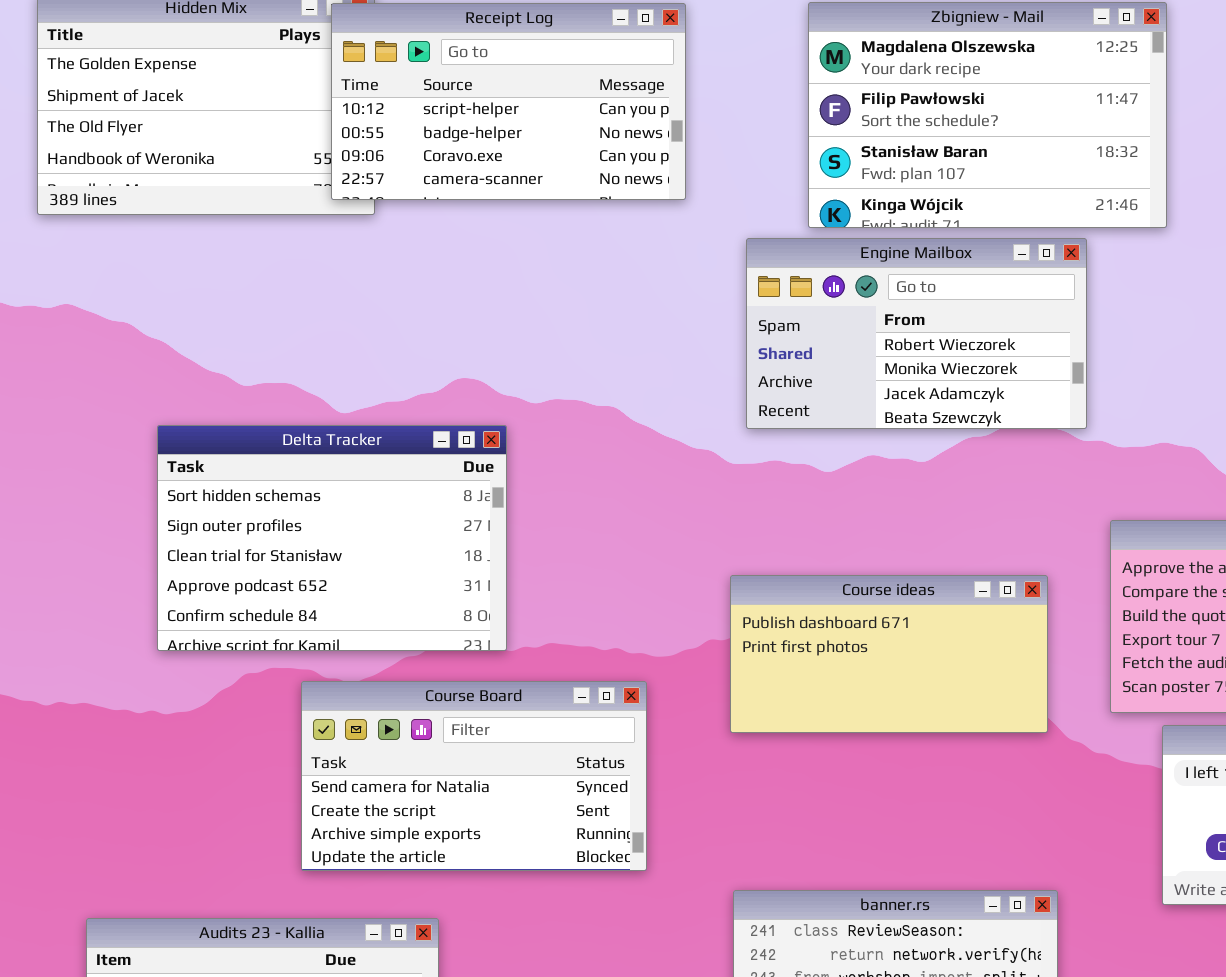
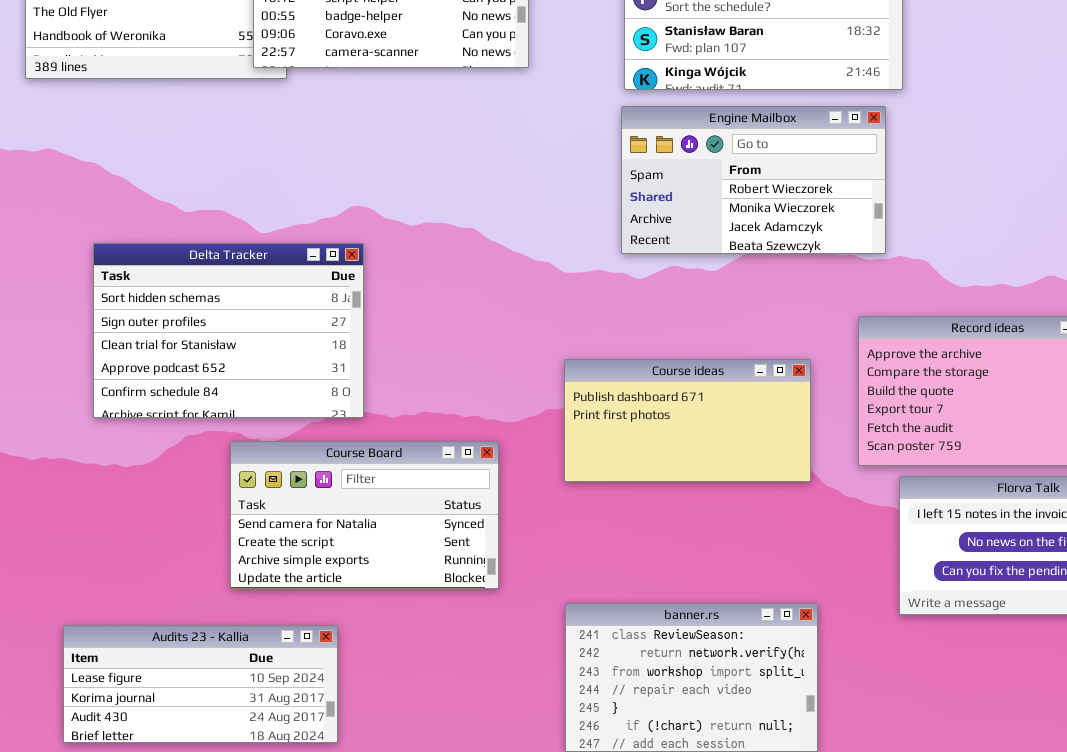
Engine Mailbox: [746,238,1087,429] -> [621,106,886,254], moved
Delta Tracker: [157,425,507,651] -> [93,243,364,418], moved

